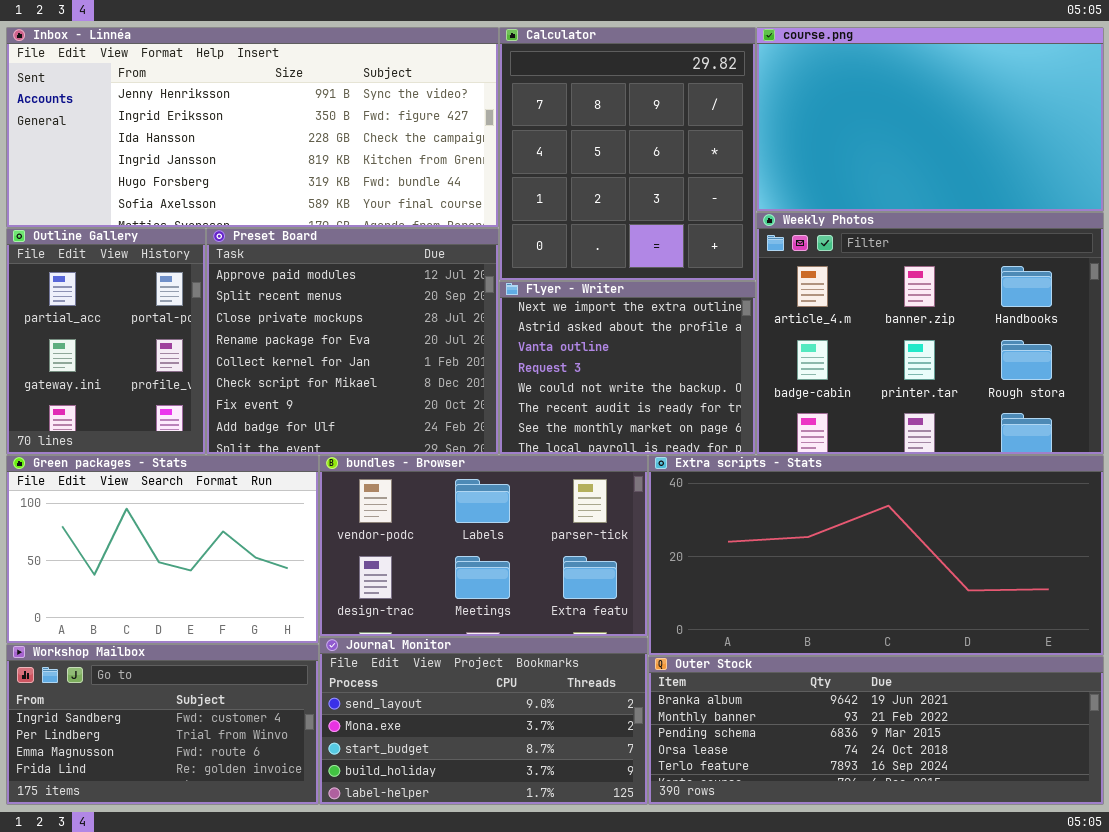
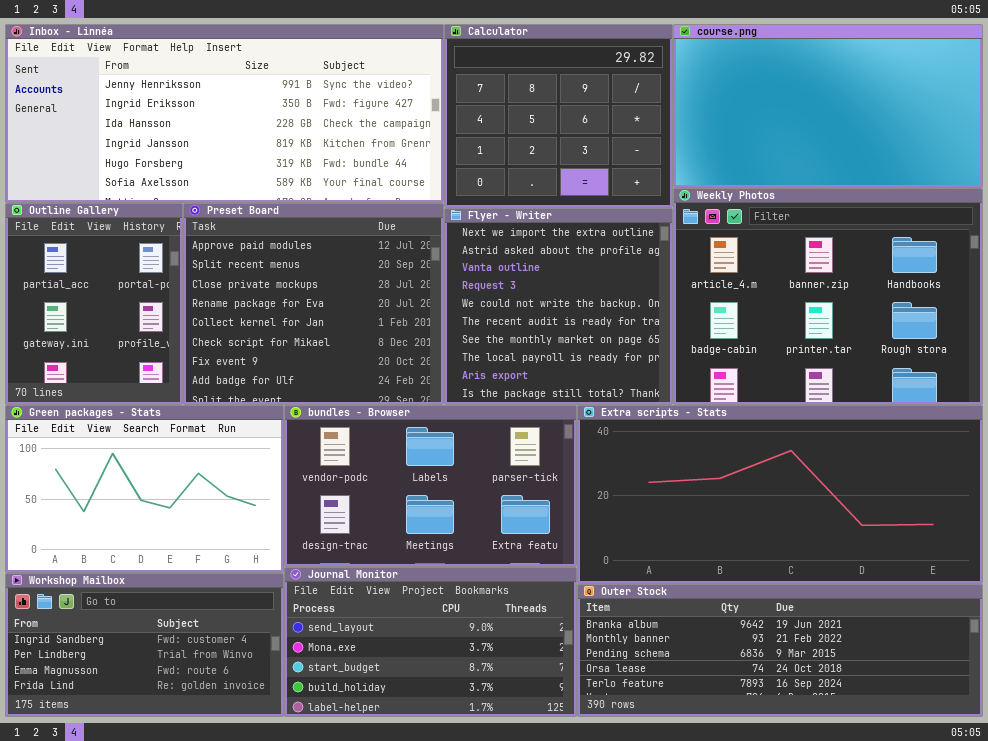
Calculator: [499,27,756,281] -> [444,24,673,208], resized
Flyer - Writer: [499,281,756,455] -> [444,208,673,405], resized

